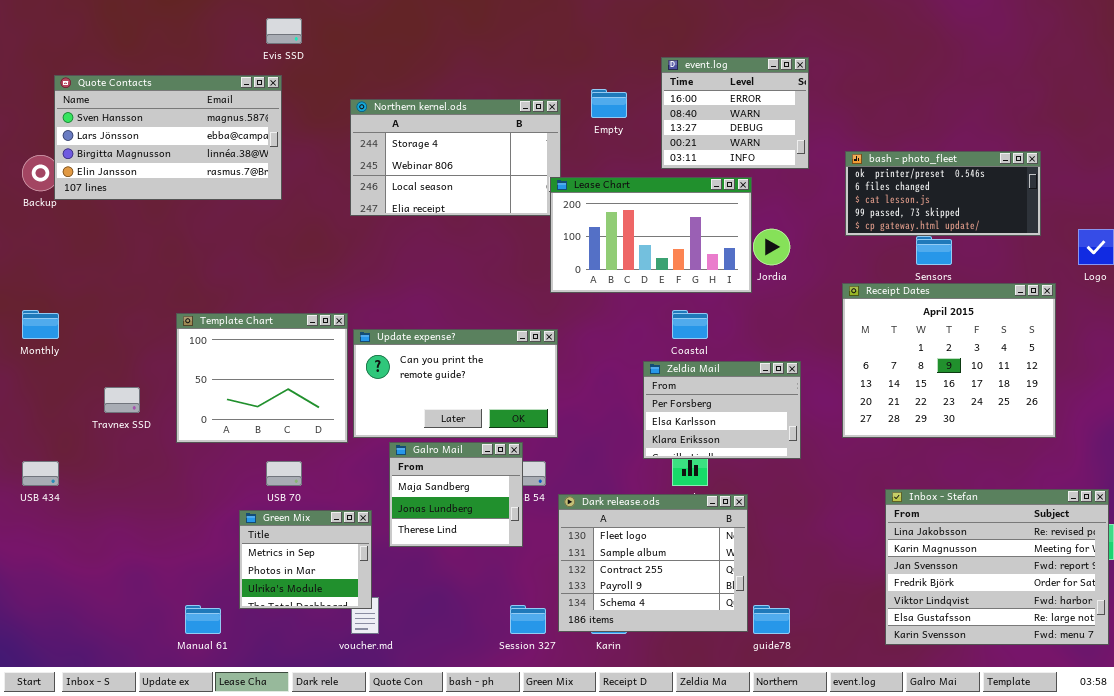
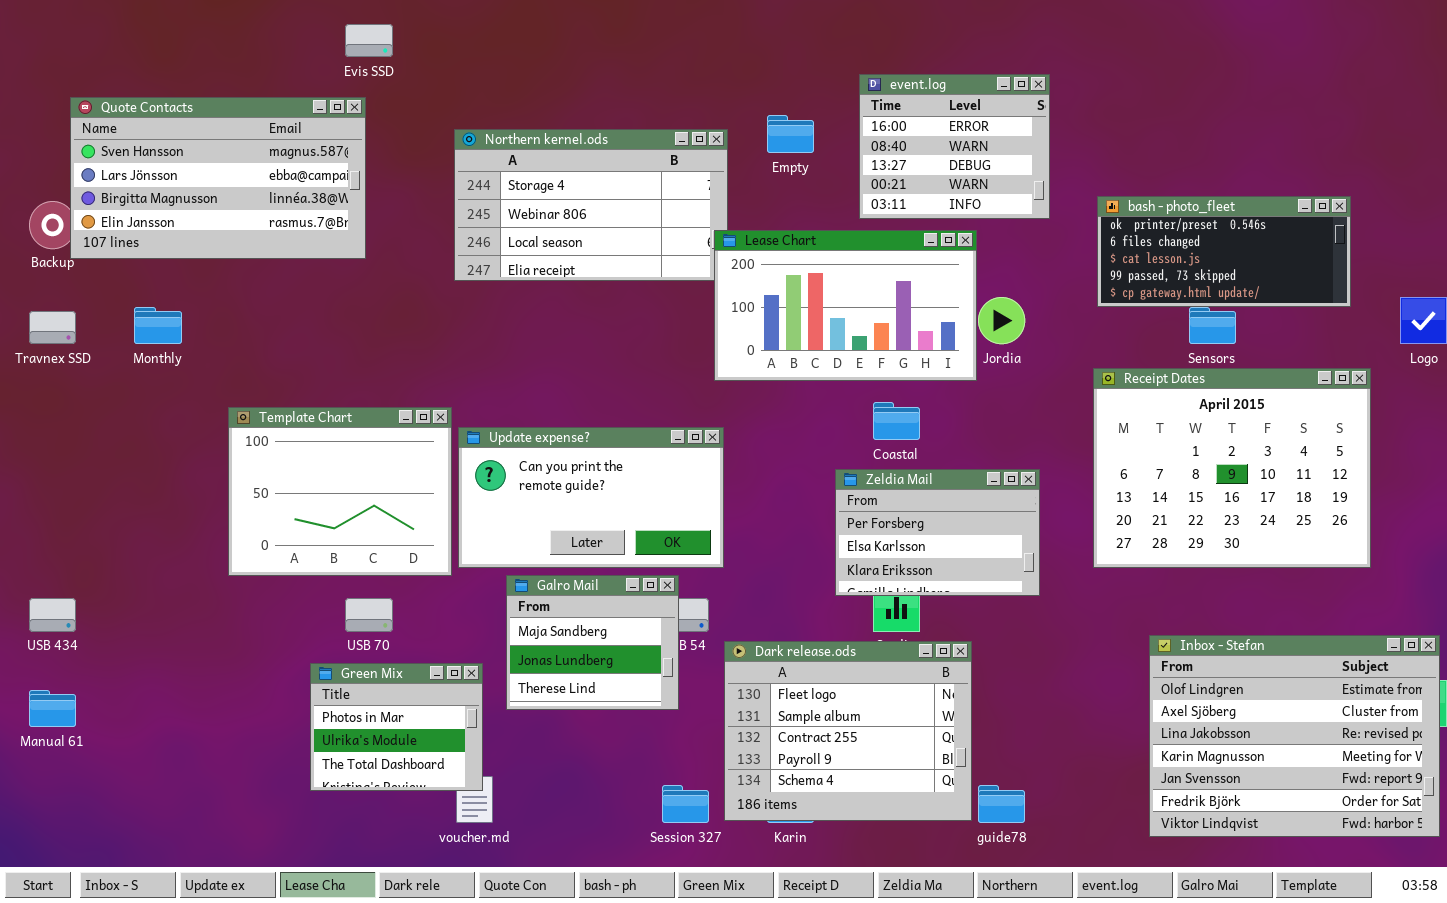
Monthly: [22,310,59,339] -> [134,307,182,344], moved
Travnex SSD: [104,387,140,413] -> [29,311,76,344], moved
Inbox - Stefan: [885,489,1109,645] -> [1149,635,1440,837], scrolled up 2 rows
Green Mix: [239,510,372,609] -> [310,663,483,791], scrolled down 1 row
Manual 61: [185,605,221,634] -> [29,690,76,727], moved

